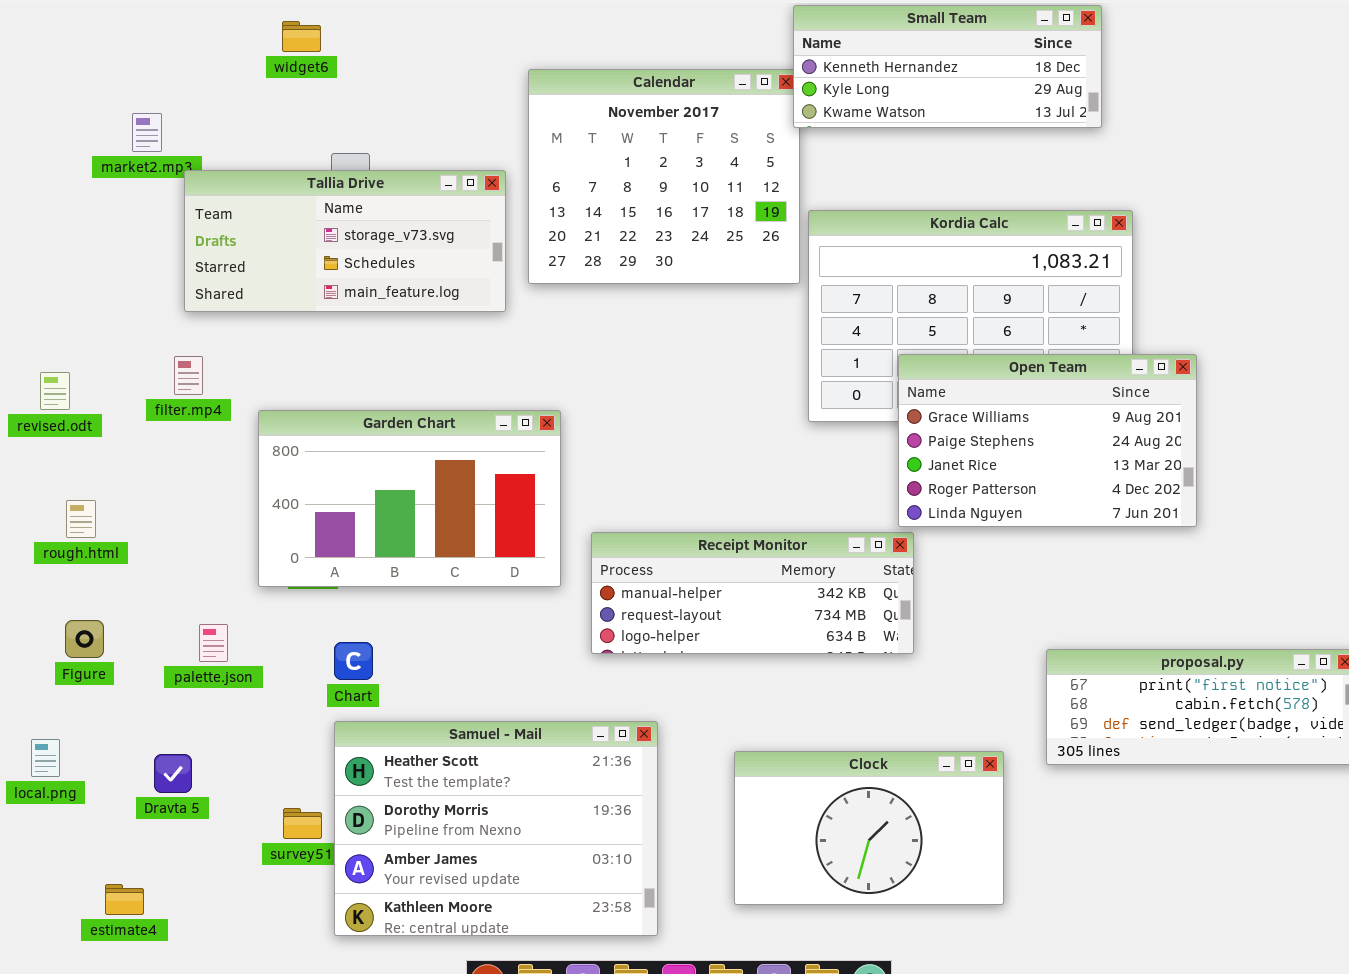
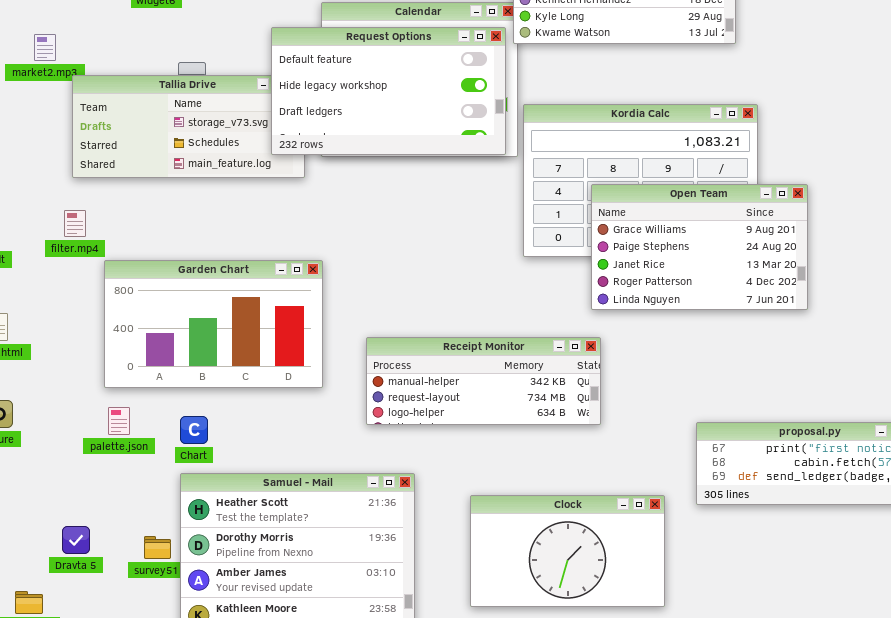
Request Options: none -> [271,27,506,155], opened
Open Team: [898,354,1197,527] -> [591,184,808,310], moved
Garden Chart: [258,410,561,587] -> [104,260,323,388], moved
palette.json: [199,624,228,662] -> [108,407,130,435], moved
Dravta 5: [154,754,192,793] -> [62,526,90,554], moved

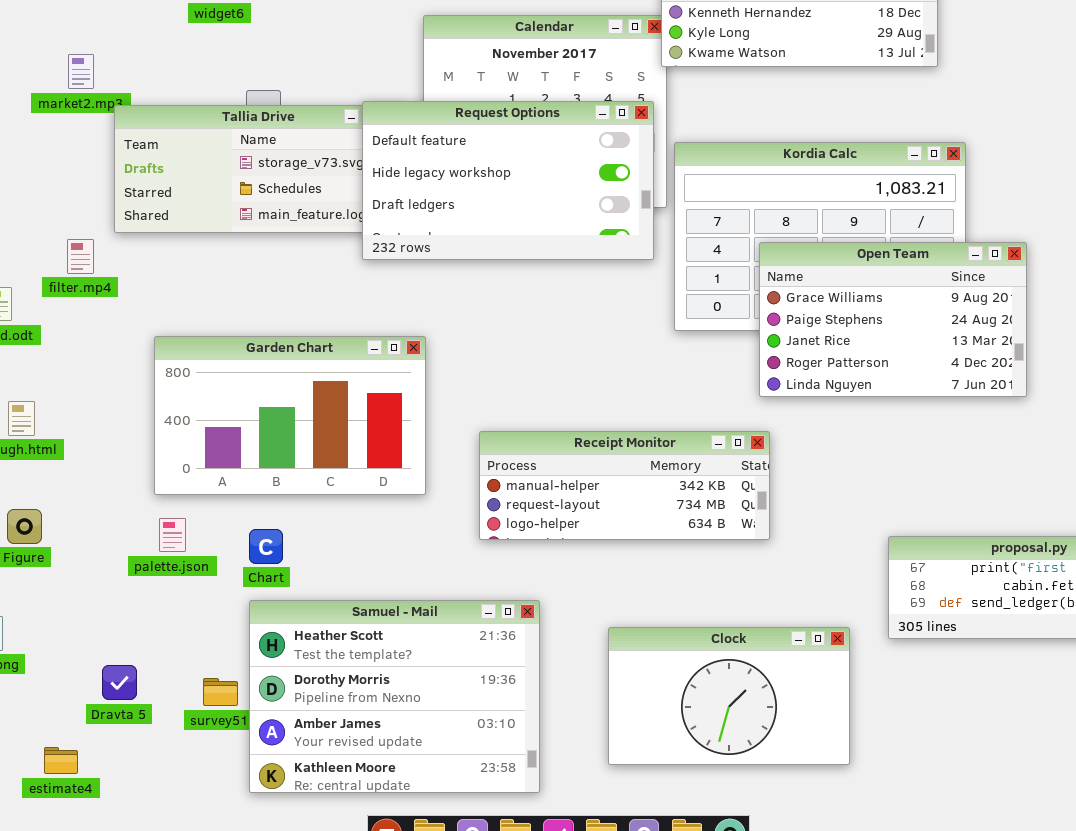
Request Options: [271,27,506,155] -> [362,101,654,260], moved
filter.mp4: [64,210,86,237] -> [67,239,94,274], moved

